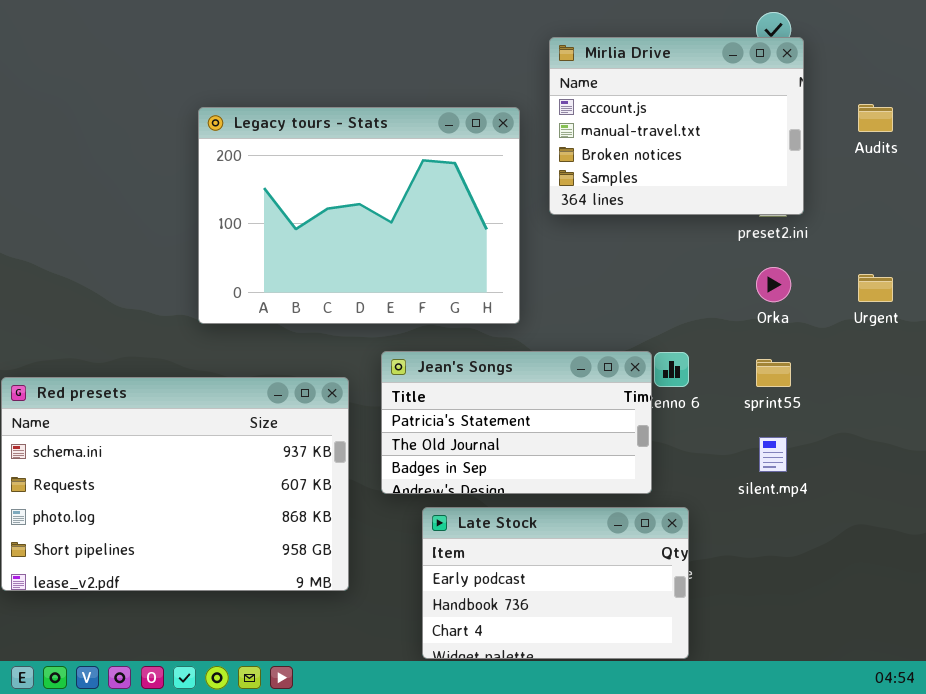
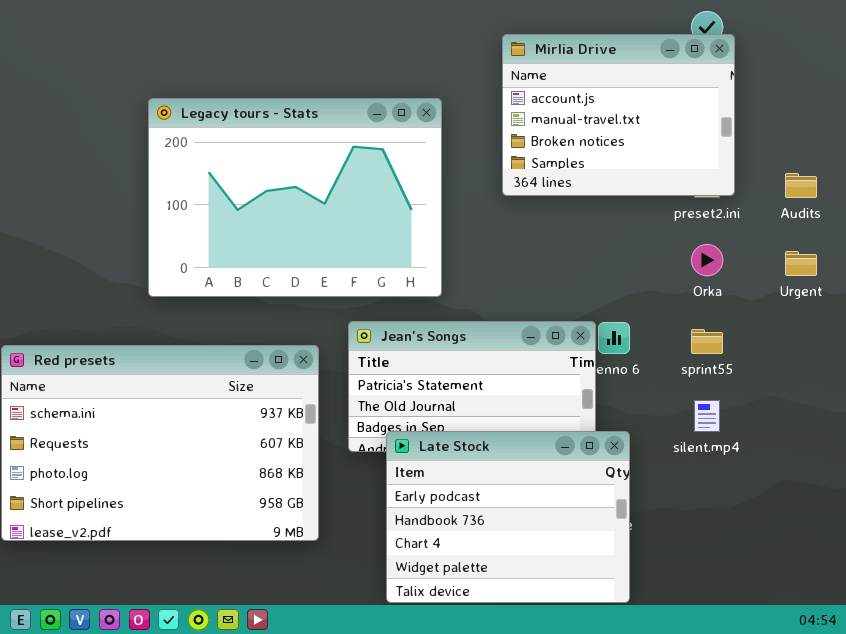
Audits: [858,104,893,132] -> [785,173,817,198], moved
Legacy tours - Stats: [198,107,520,324] -> [148,98,442,297], moved
Late Stock: [422,507,689,659] -> [386,431,630,603], resized

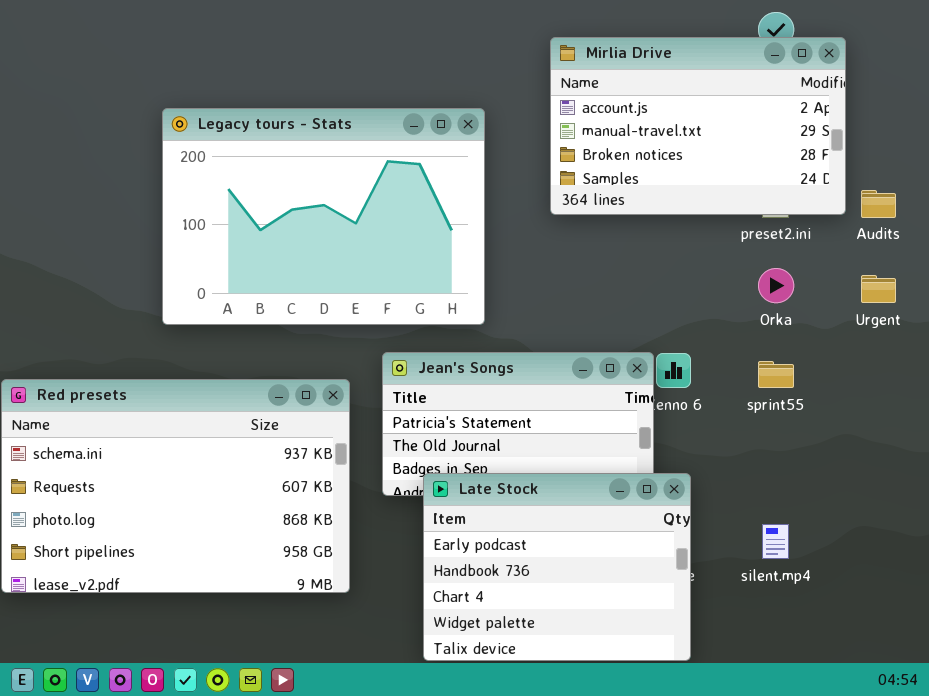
Mirlia Drive: [502,34,735,196] -> [550,37,846,215], resized
silent.mp4: [694,400,720,432] -> [762,524,789,559], moved

